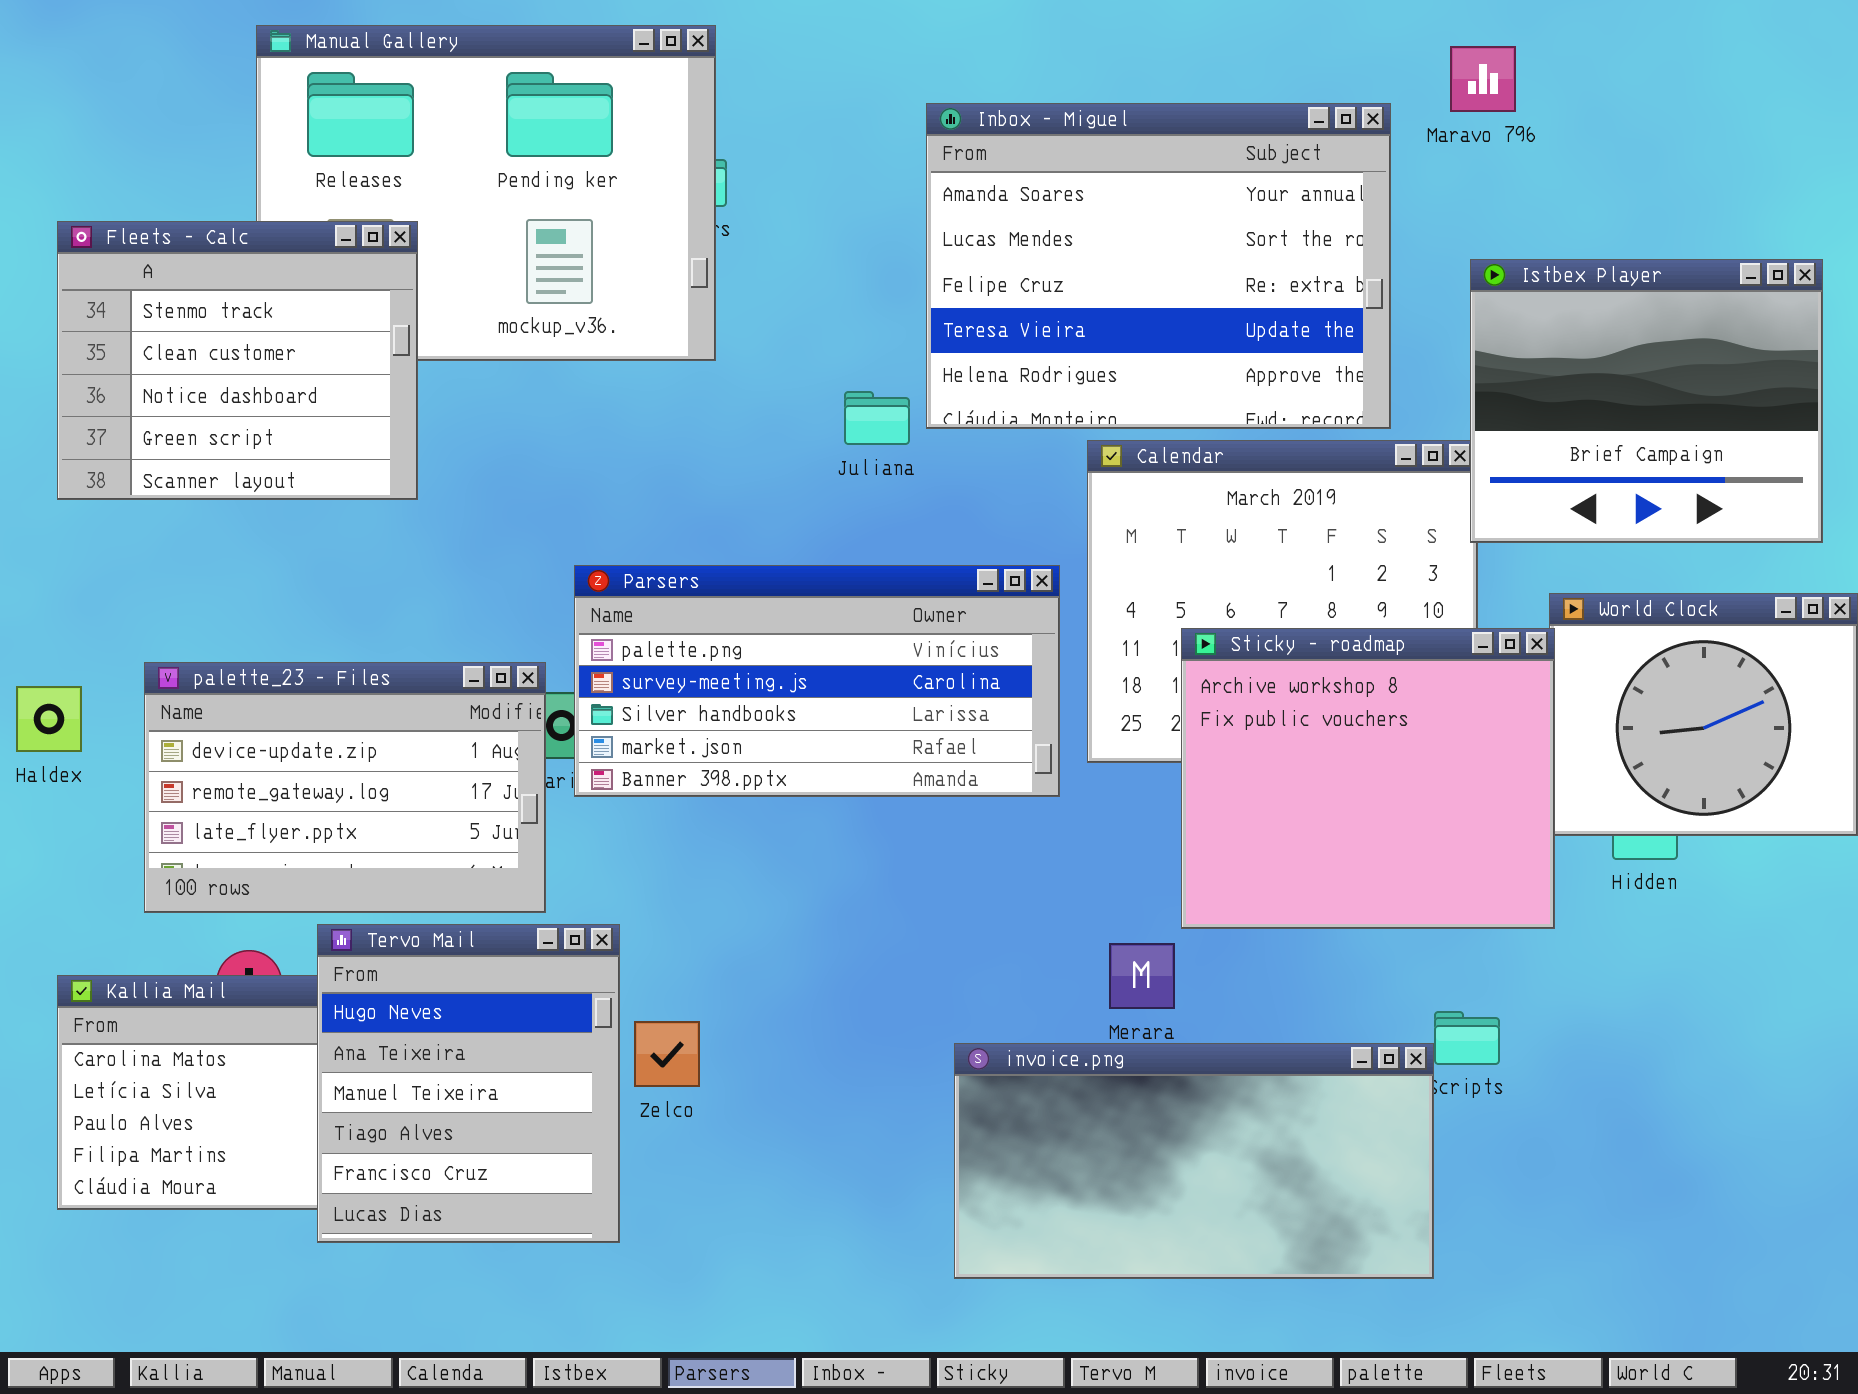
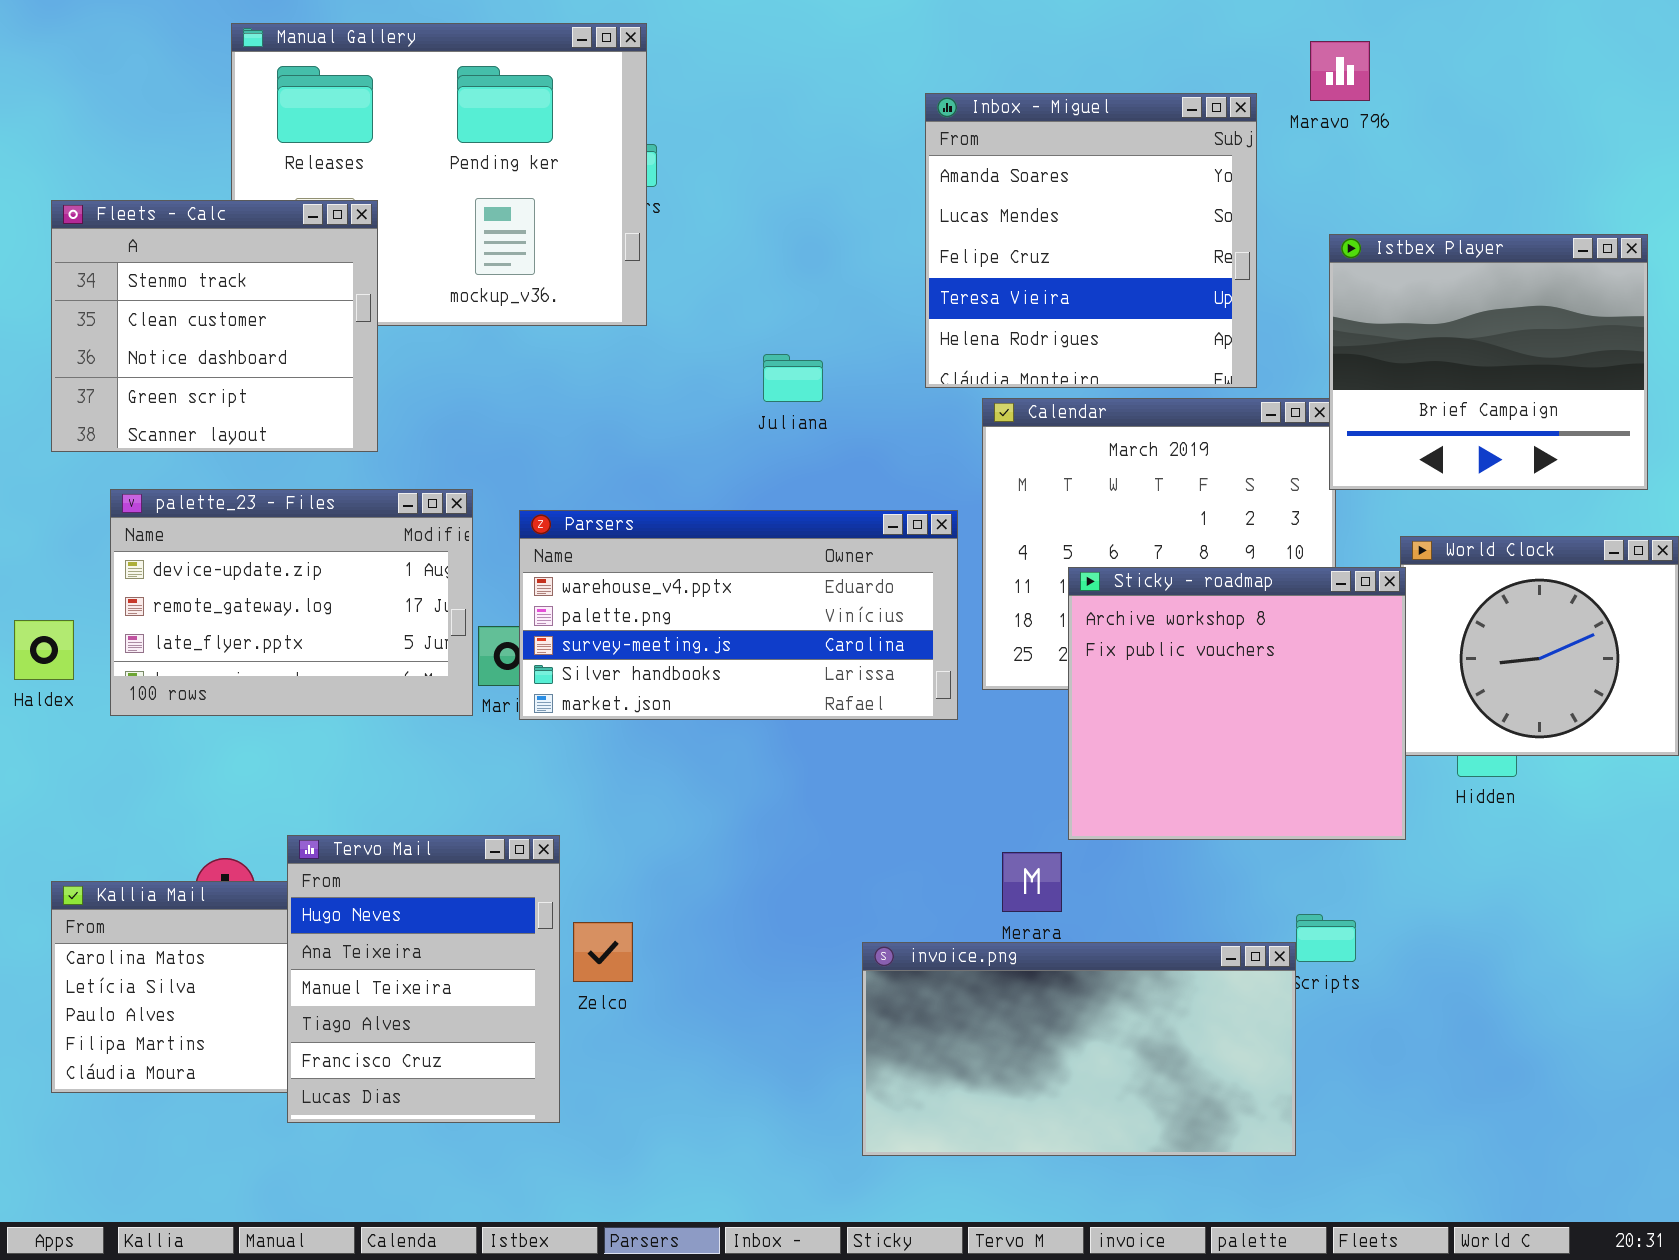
Inbox - Miguel: [926,103,1391,429] -> [925,93,1257,388], resized
Parsers: [574,565,1060,797] -> [519,510,958,720], scrolled up 1 row
palette_23 - Files: [144,662,546,913] -> [110,489,473,716], moved

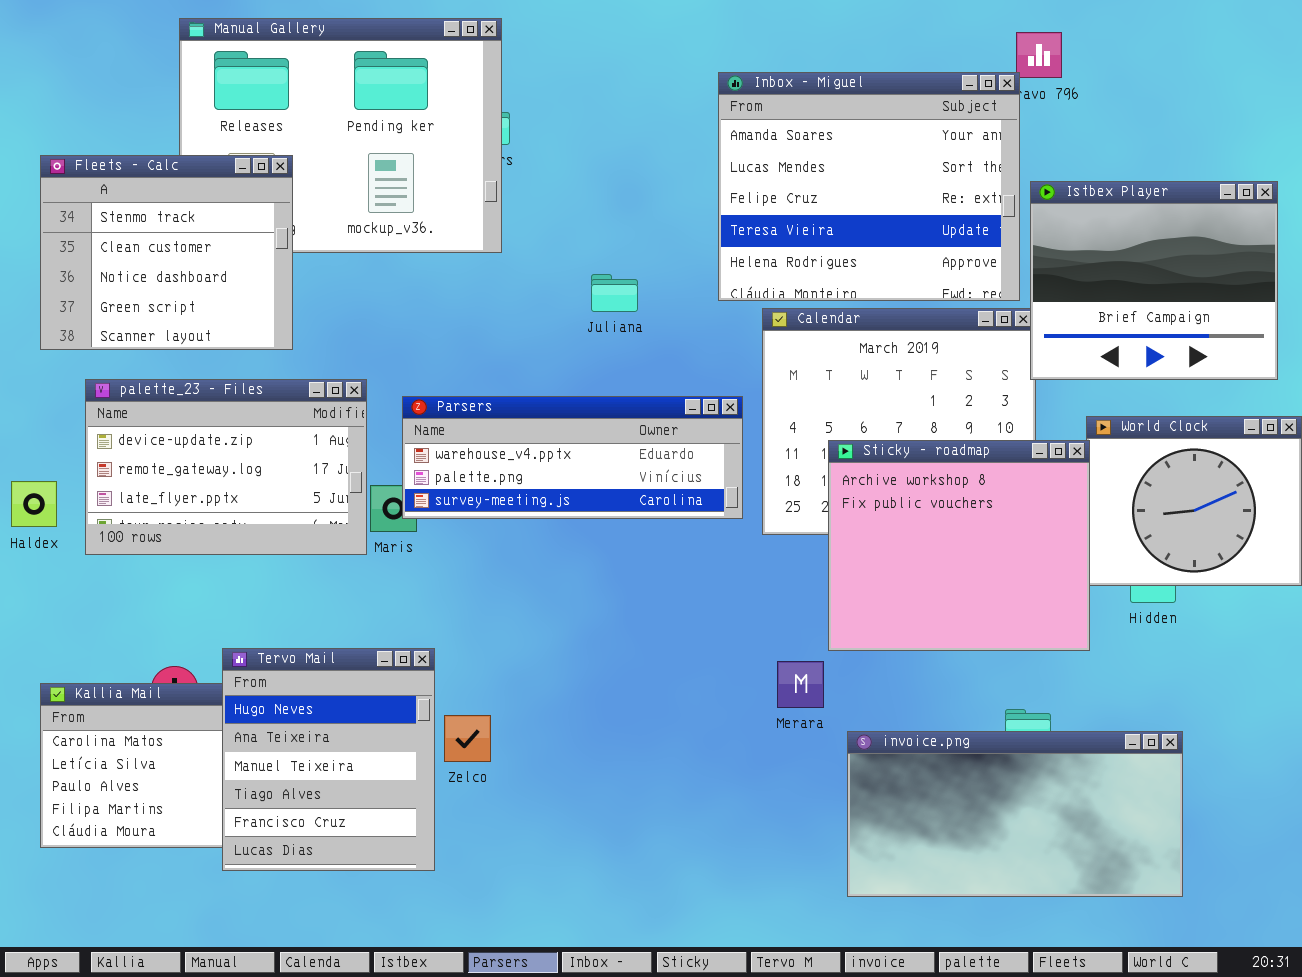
Inbox - Miguel: [925,93,1257,388] -> [718,72,1020,301], resized
Parsers: [519,510,958,720] -> [402,396,743,519], resized
invoice.png: [862,942,1296,1156] -> [847,731,1183,897], moved

